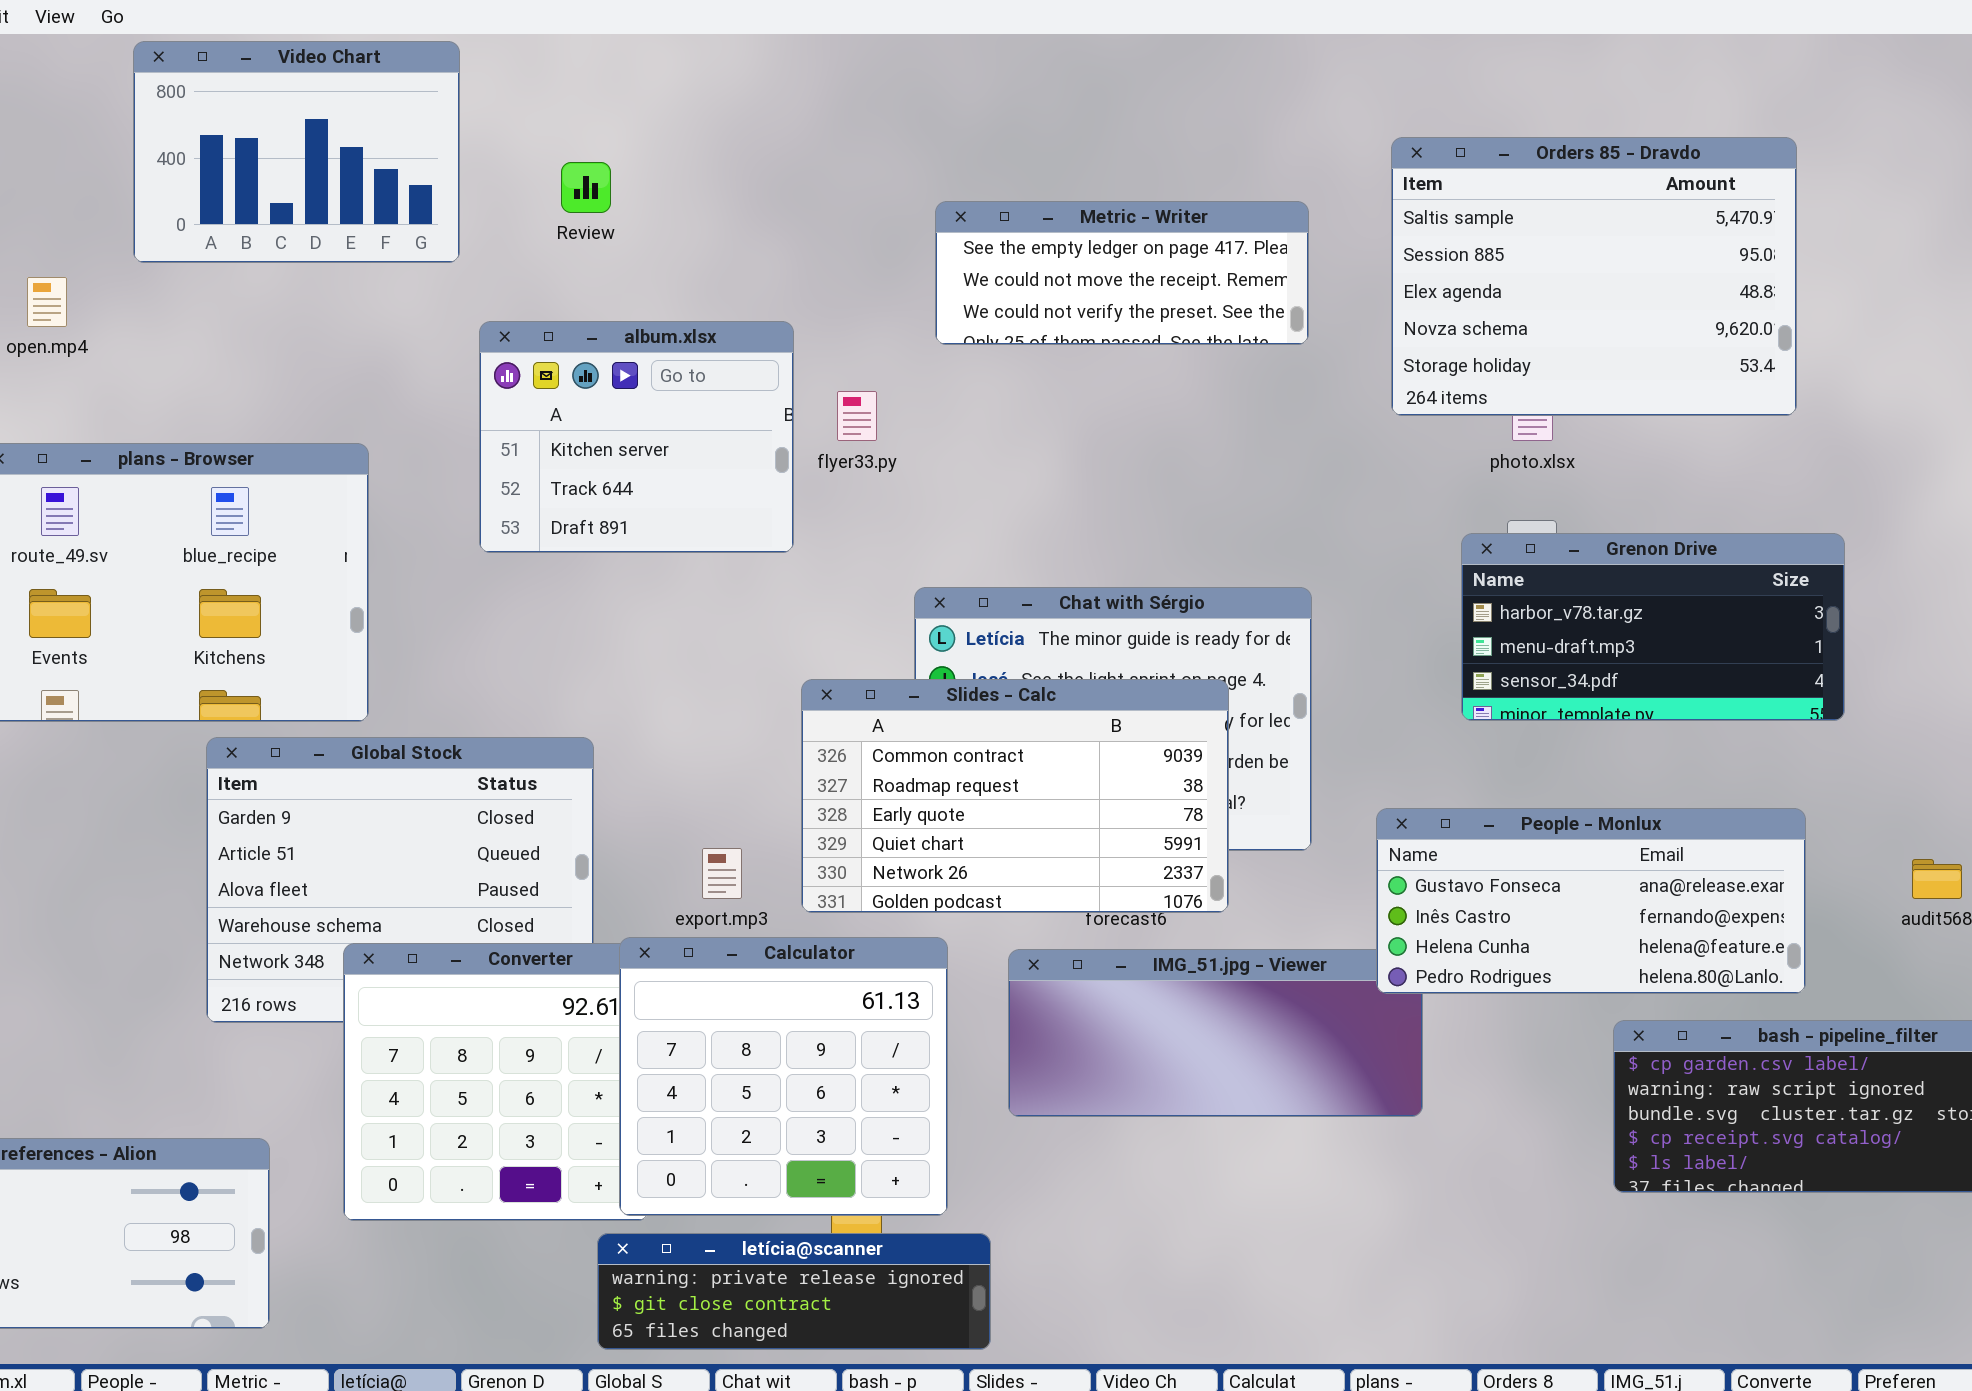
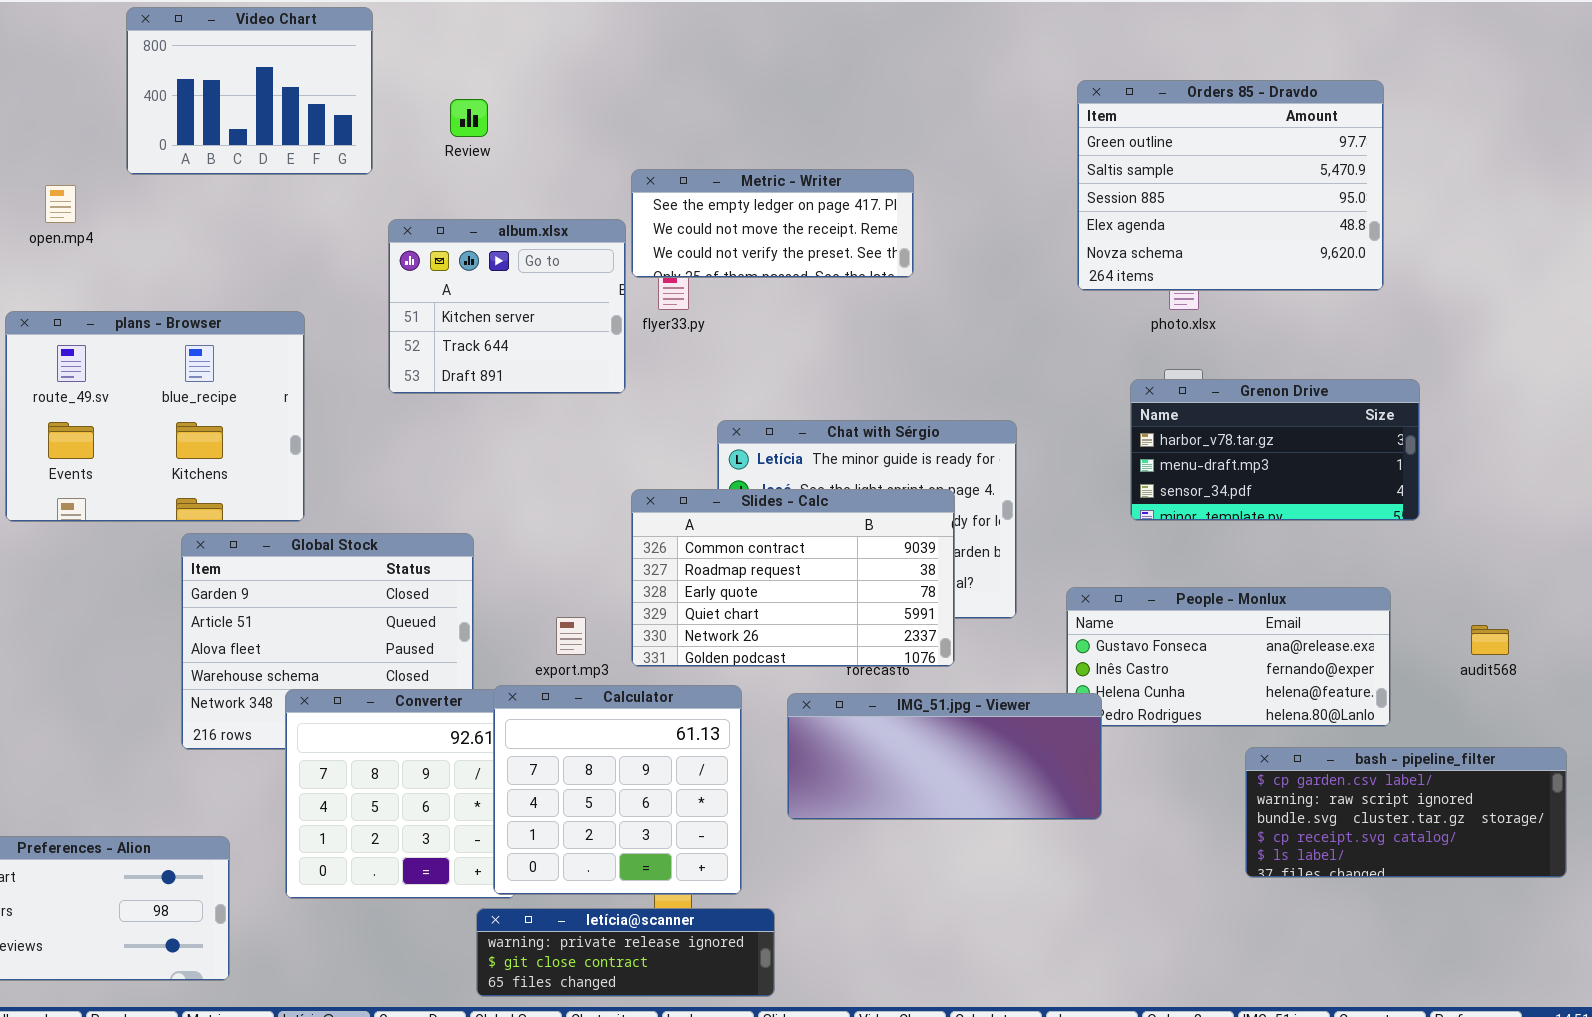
Orders 85 - Dravdo: [1391,137,1797,416] -> [1077,80,1384,291], scrolled up 1 row
Metric - Writer: [935,201,1309,345] -> [631,169,914,278], moved
IMG_51.jpg - Viewer: [1008,949,1423,1117] -> [787,693,1102,820], raised

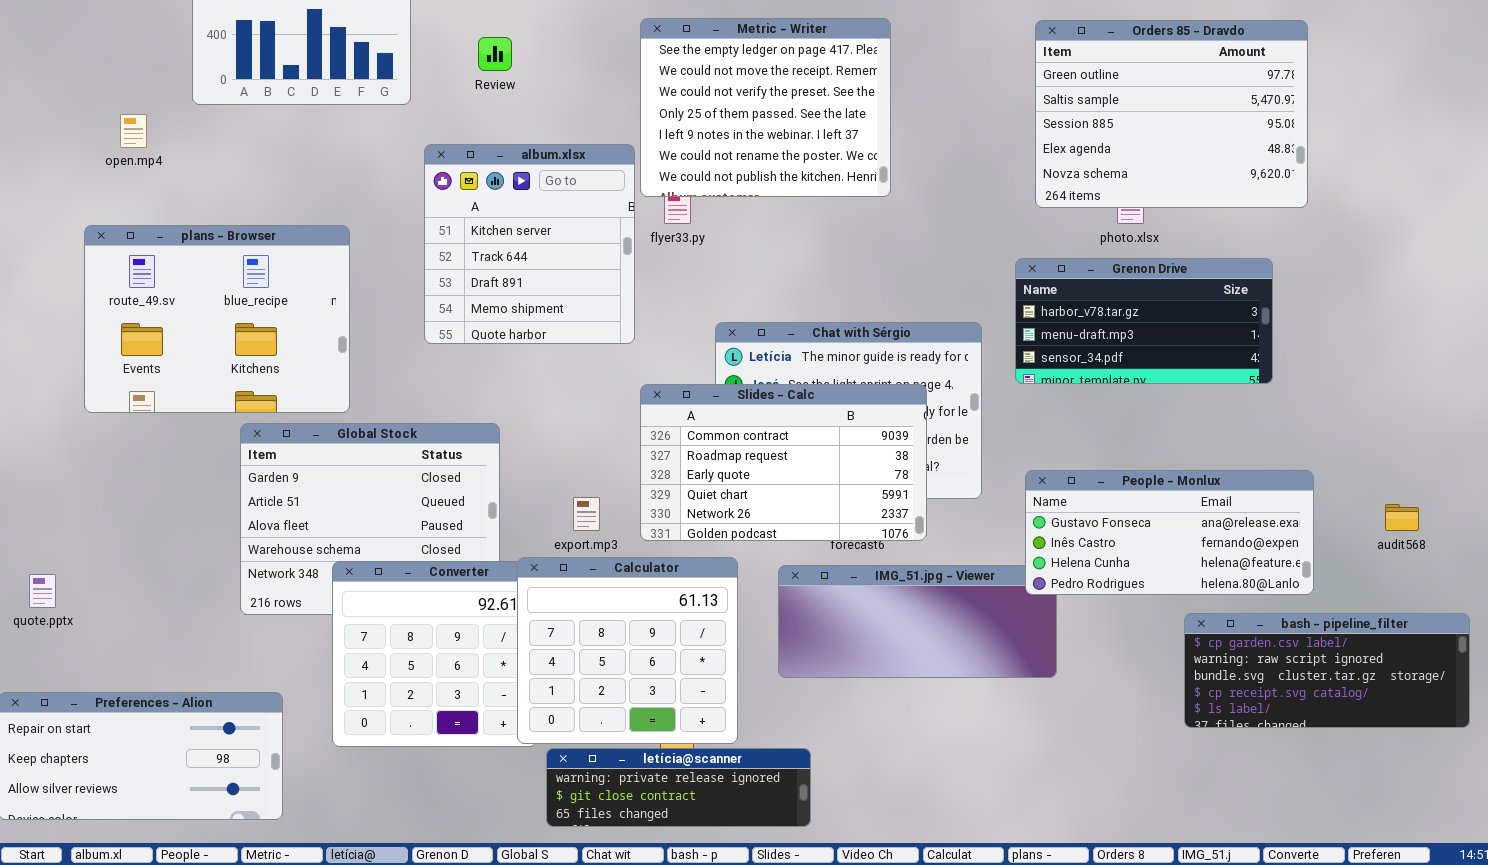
Metric - Writer: [631,169,914,278] -> [640,18,891,197], resized
album.xlsx: [388,219,626,394] -> [424,144,635,344], resized
Grenon Drive: [1130,379,1420,521] -> [1015,258,1273,384], moved
People - Monlux: [1066,587,1391,727] -> [1025,470,1314,595], raised
letícia@scanner: [476,908,775,997] -> [546,748,811,827], moved

